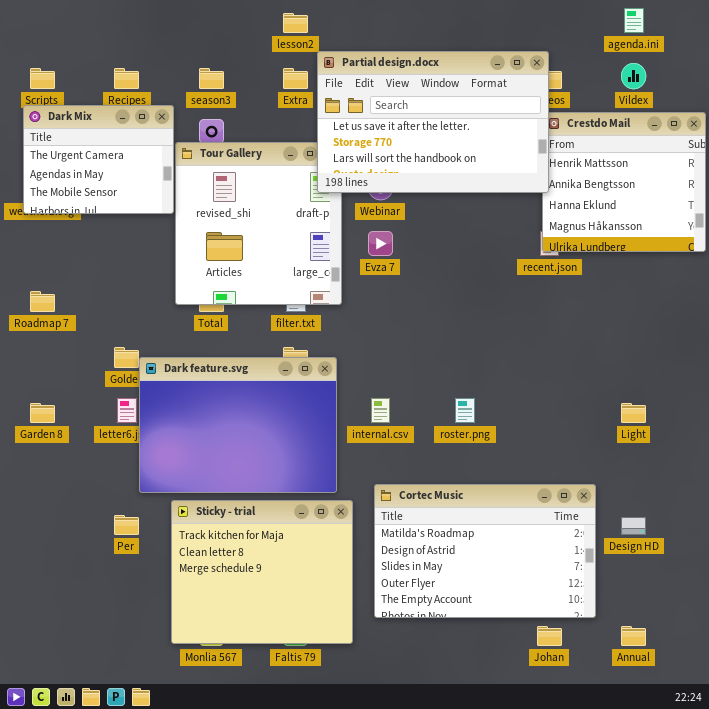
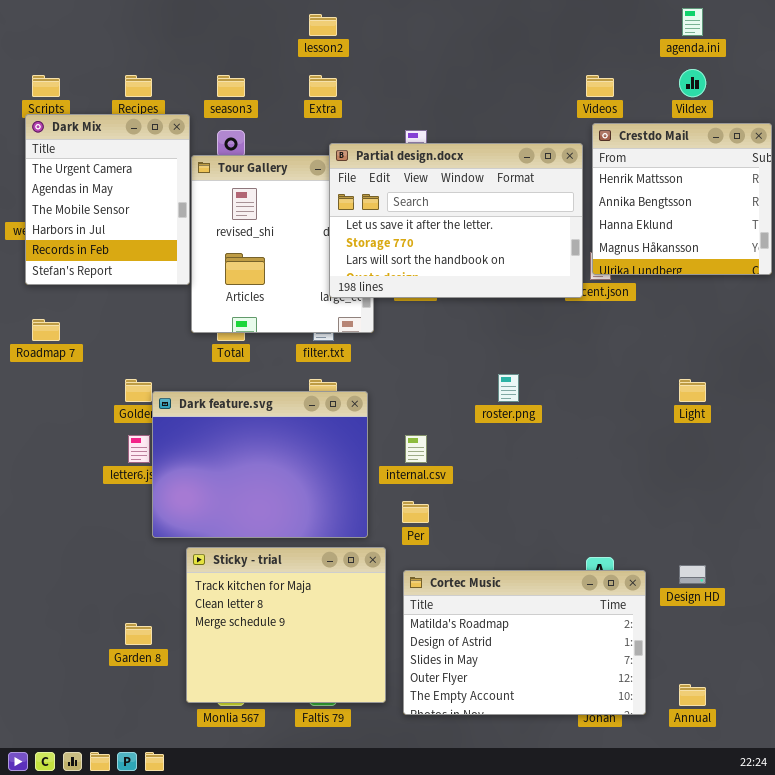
Partial design.docx: [317,51,549,193] -> [329,143,583,298], moved
Dark Mix: [23,105,174,214] -> [25,114,190,285], resized
roster.png: [455,398,475,423] -> [498,374,519,402], moved
Garden 8: [30,403,55,423] -> [125,623,152,645], moved
Light: [621,403,646,423] -> [679,379,706,402], moved
Cortec Music: [374,484,596,618] -> [403,570,646,715], moved
Per: [114,515,139,535] -> [402,501,429,523], moved

